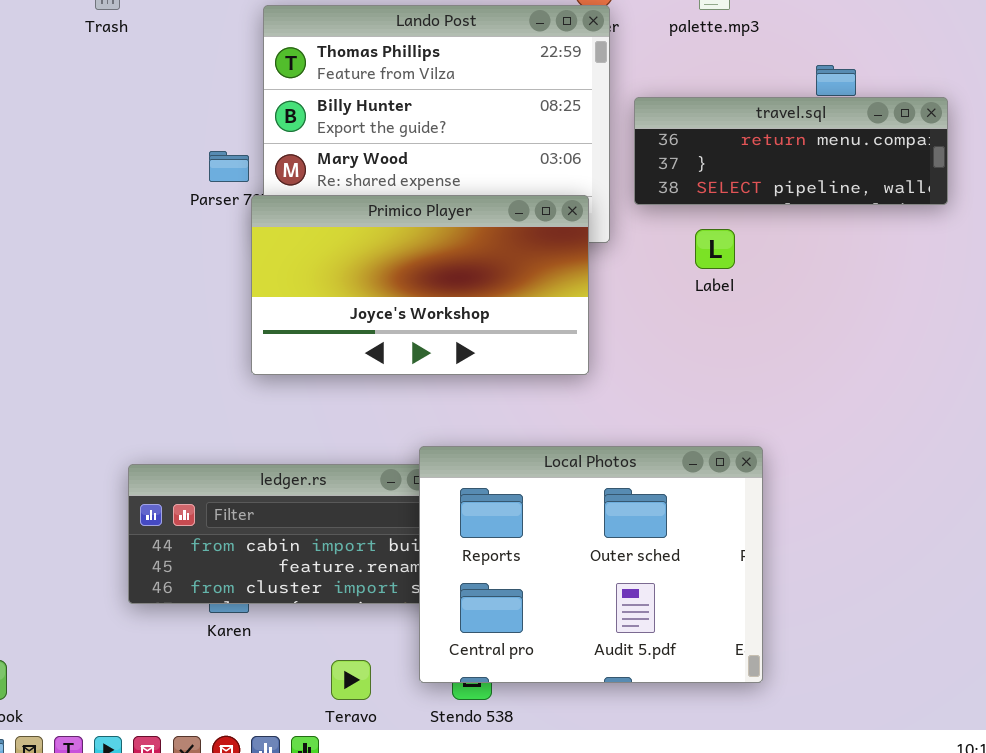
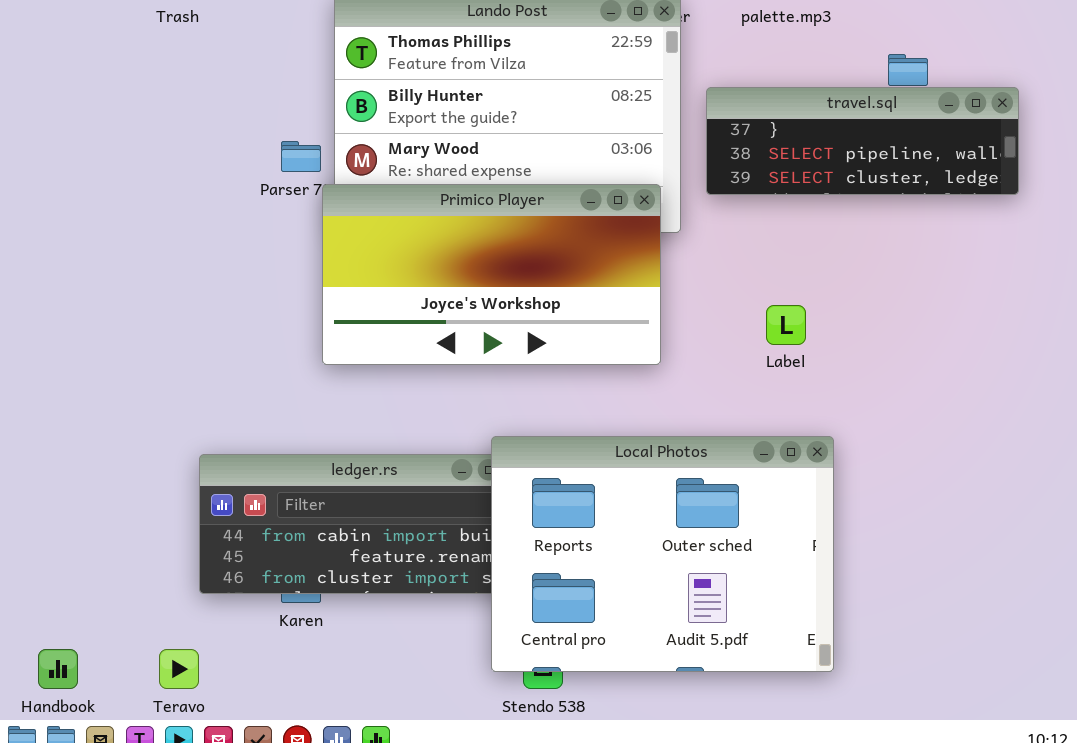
travel.sql: [634,97,948,205] -> [706,87,1019,195], scrolled down 1 row
Label: [695,229,735,269] -> [766,305,806,345], moved
Teravo: [331,660,371,700] -> [159,649,199,689], moved

